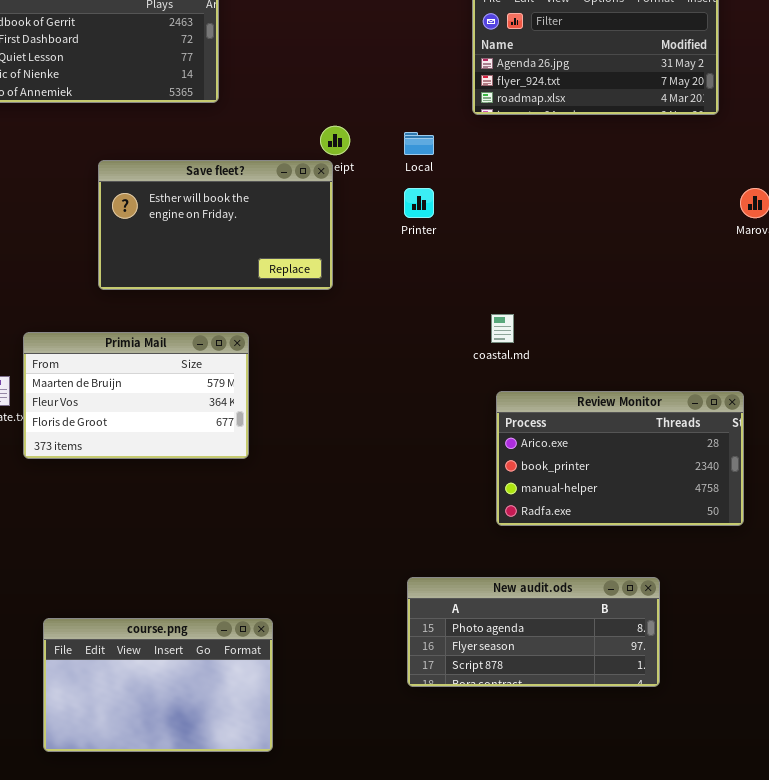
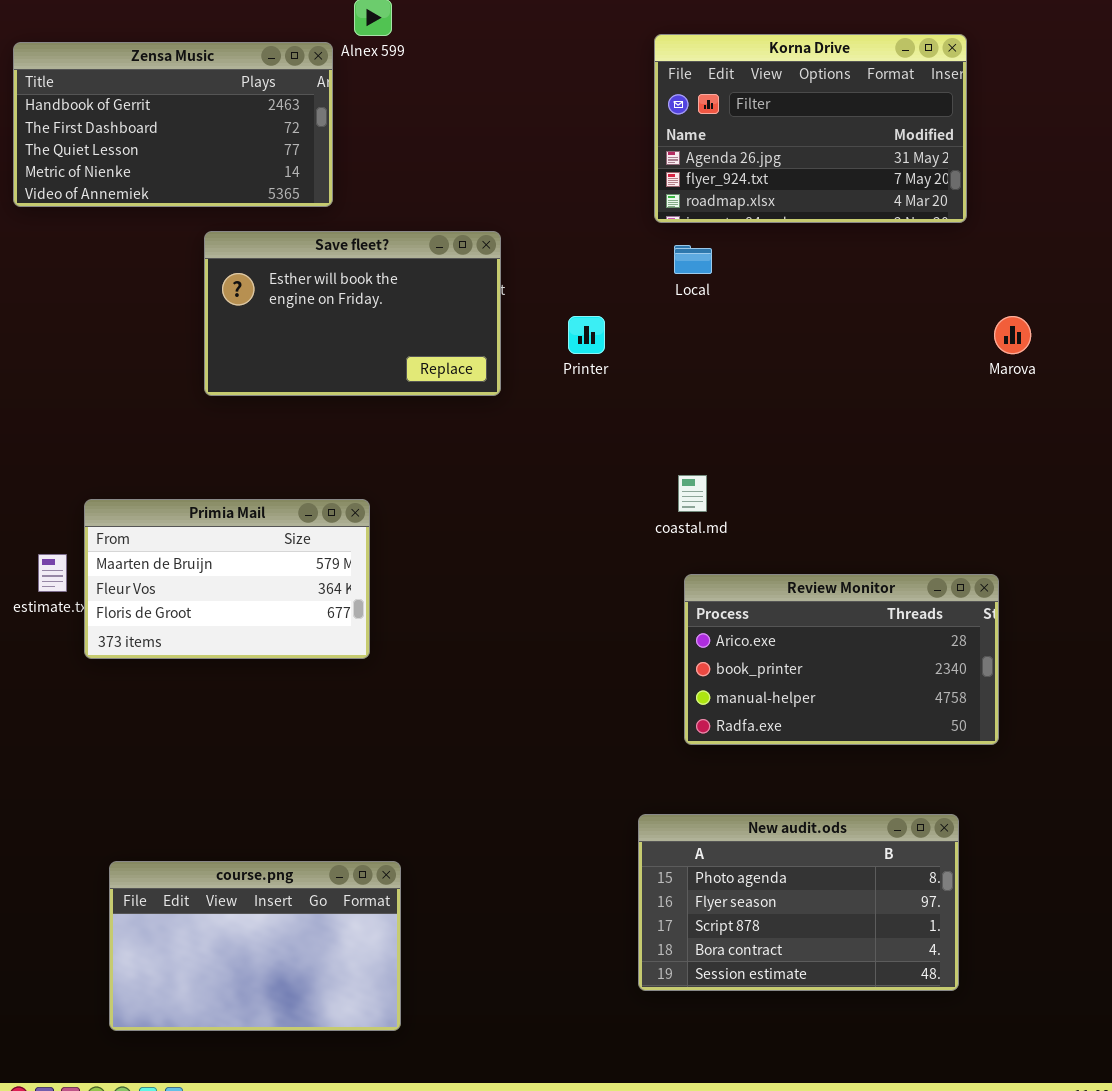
Local: [404,132,434,155] -> [674,245,712,274], moved
Save fleet?: [98,160,333,290] -> [204,231,501,396], moved
New audit.ods: [407,577,660,687] -> [638,814,959,991], moved, resized

